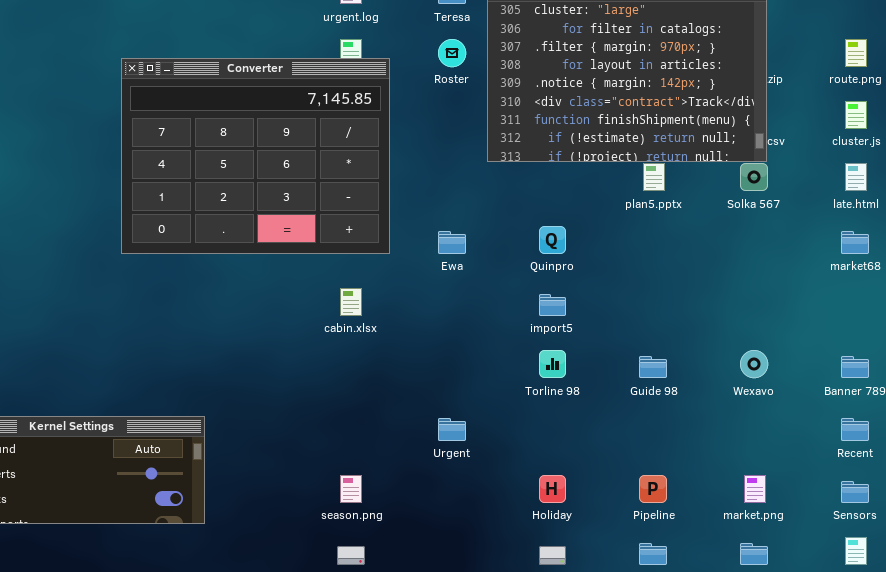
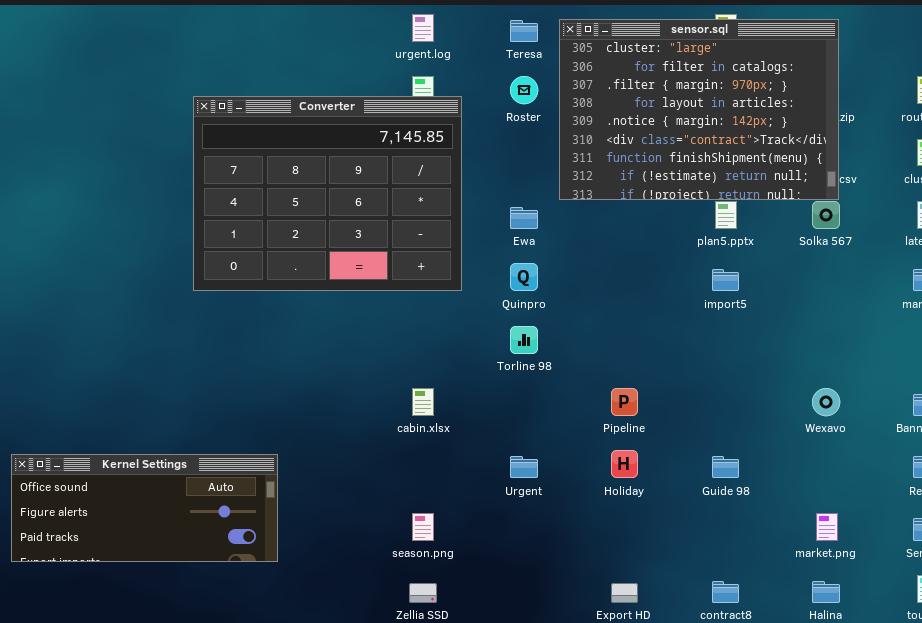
Quinpro: [539,226,566,254] -> [510,263,538,291], moved
Ewa: [438,231,466,254] -> [510,207,538,229], moved
cabin.xlsx: [340,288,362,316] -> [412,388,434,416], moved
import5: [539,294,566,316] -> [712,269,739,291], moved
Torline 98: [539,350,566,378] -> [510,326,538,354], moved
Guide 98: [639,356,667,378] -> [712,456,739,478], moved
Holiday: [539,475,566,503] -> [611,450,638,478], moved
Pipeline: [639,475,667,503] -> [611,388,638,416], moved

